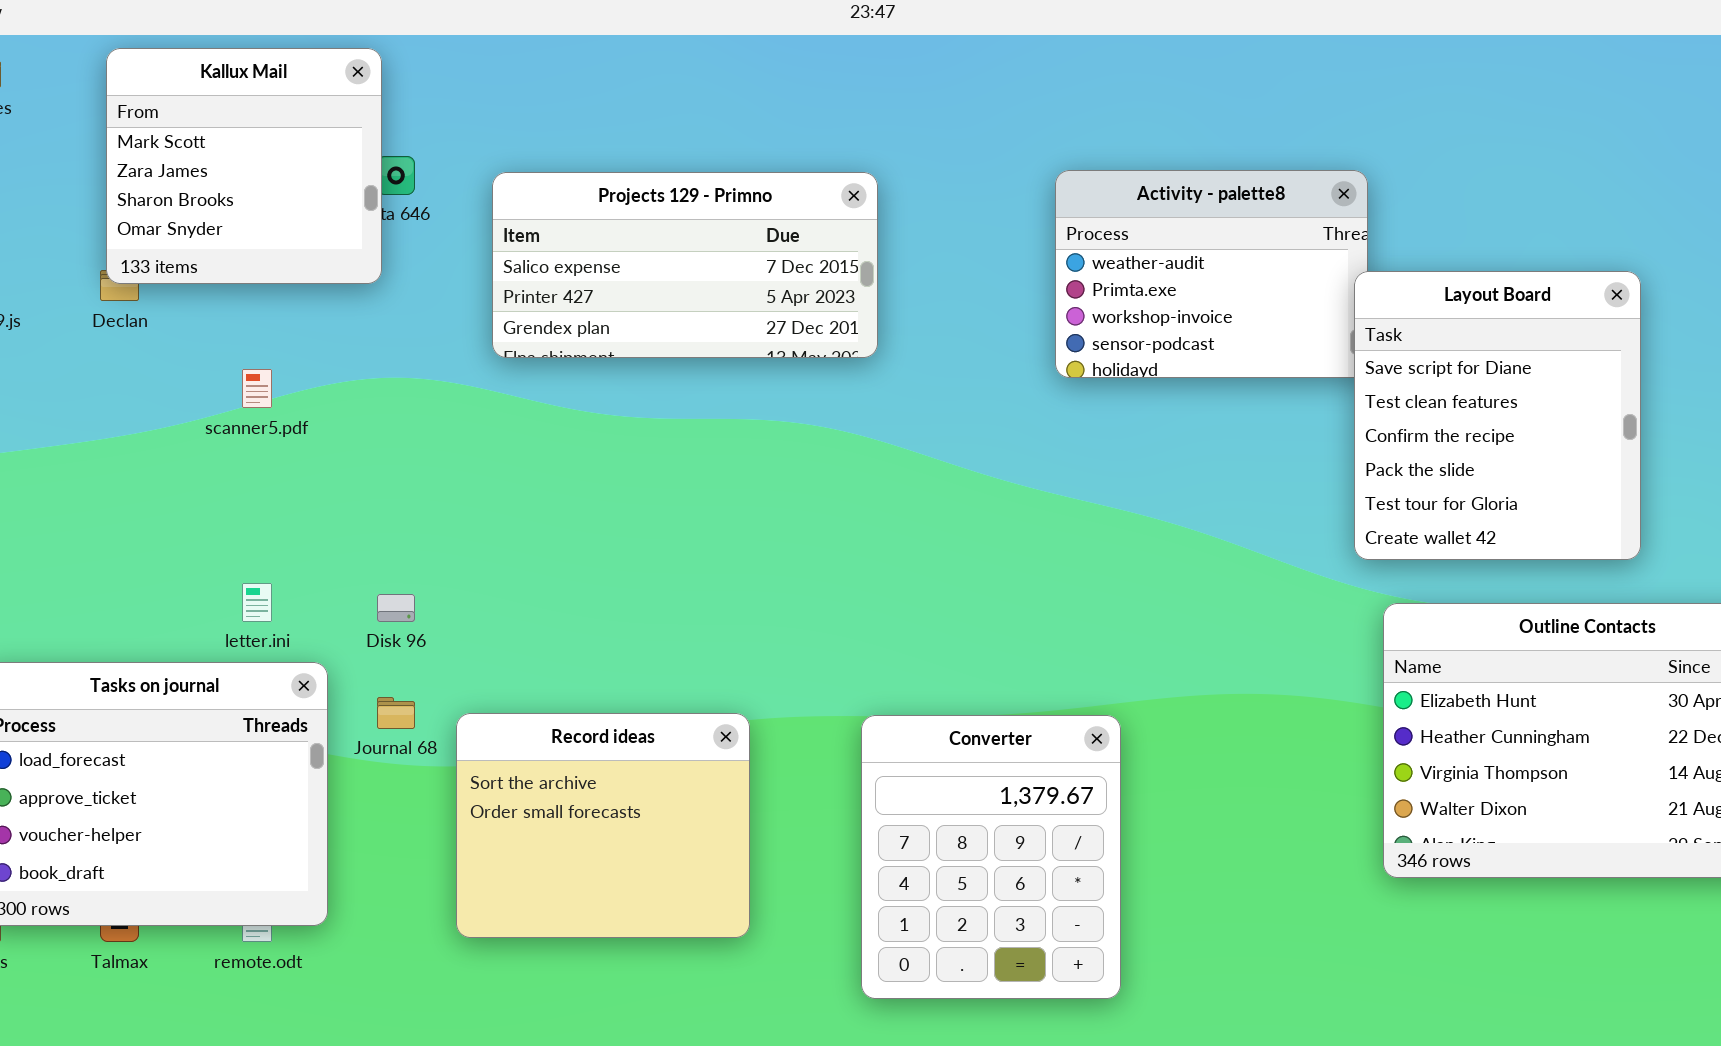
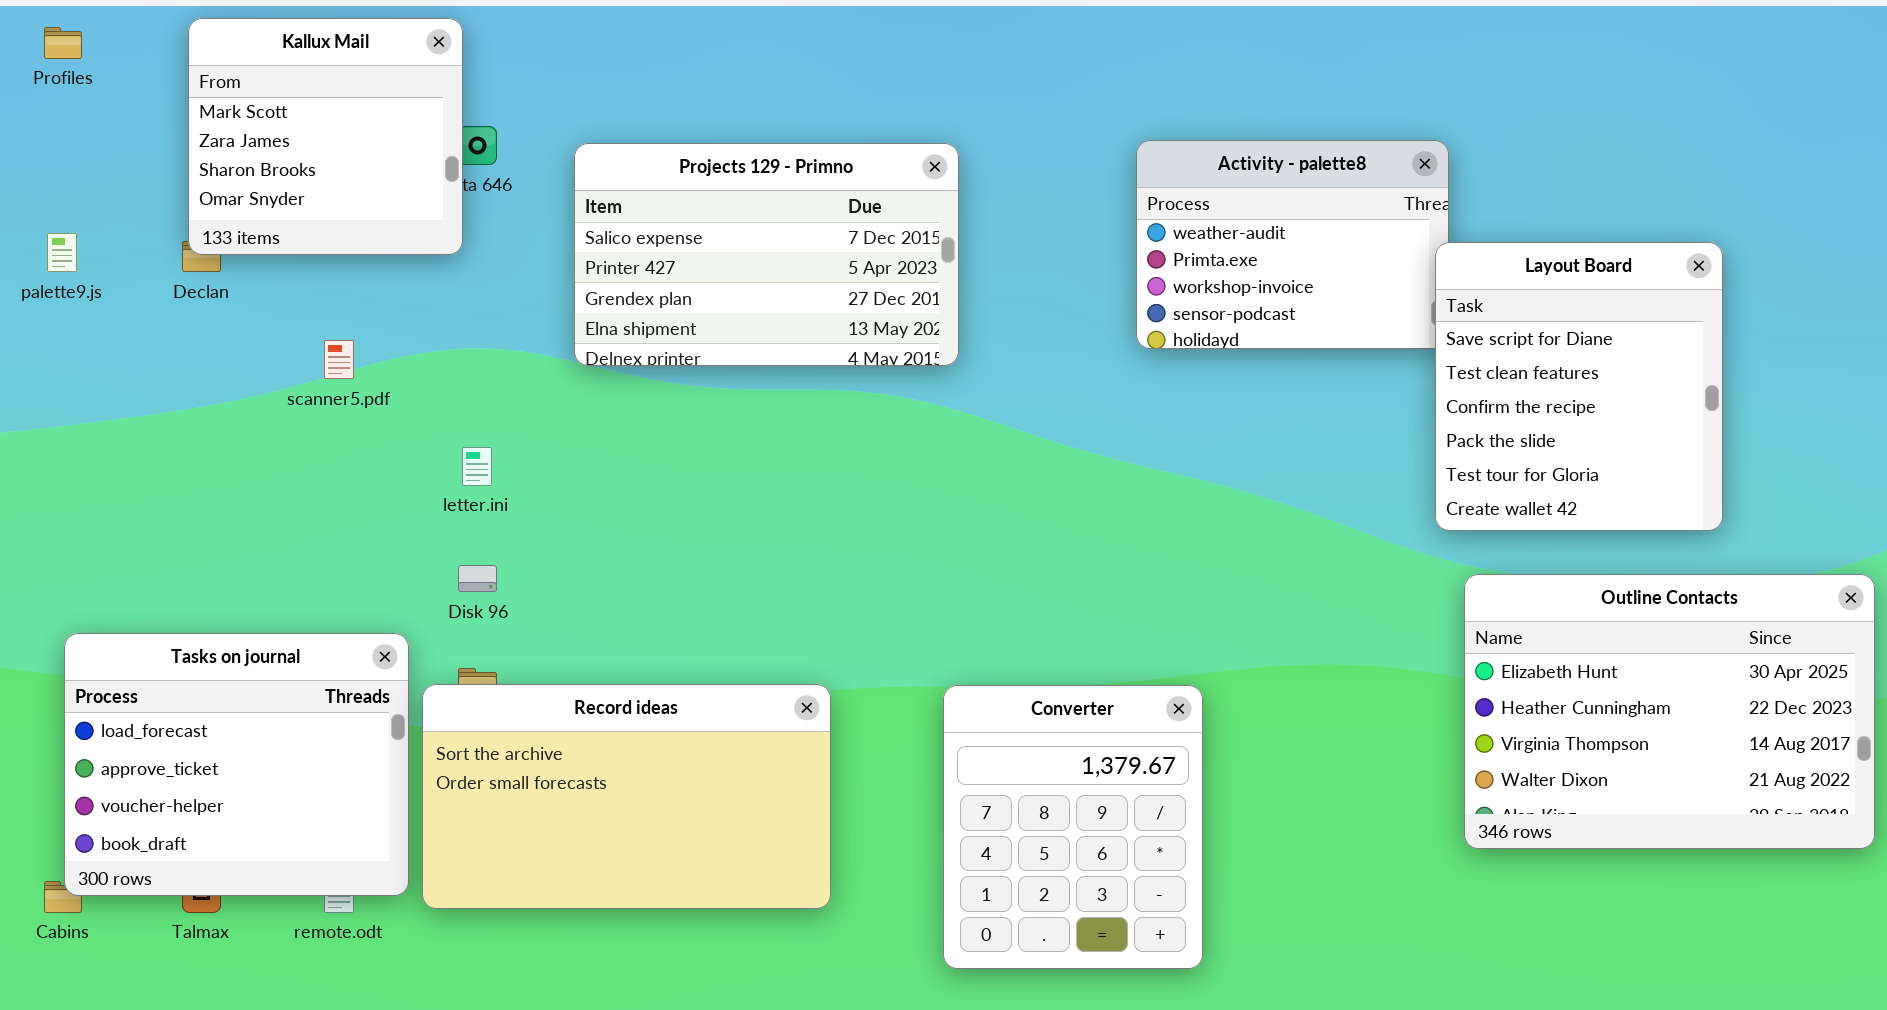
Projects 129 - Primno: [492,172,878,358] -> [574,143,959,366], resized
letter.ini: [242,583,272,622] -> [462,447,492,486], moved
Record ideas: [456,713,750,938] -> [422,684,831,909], resized

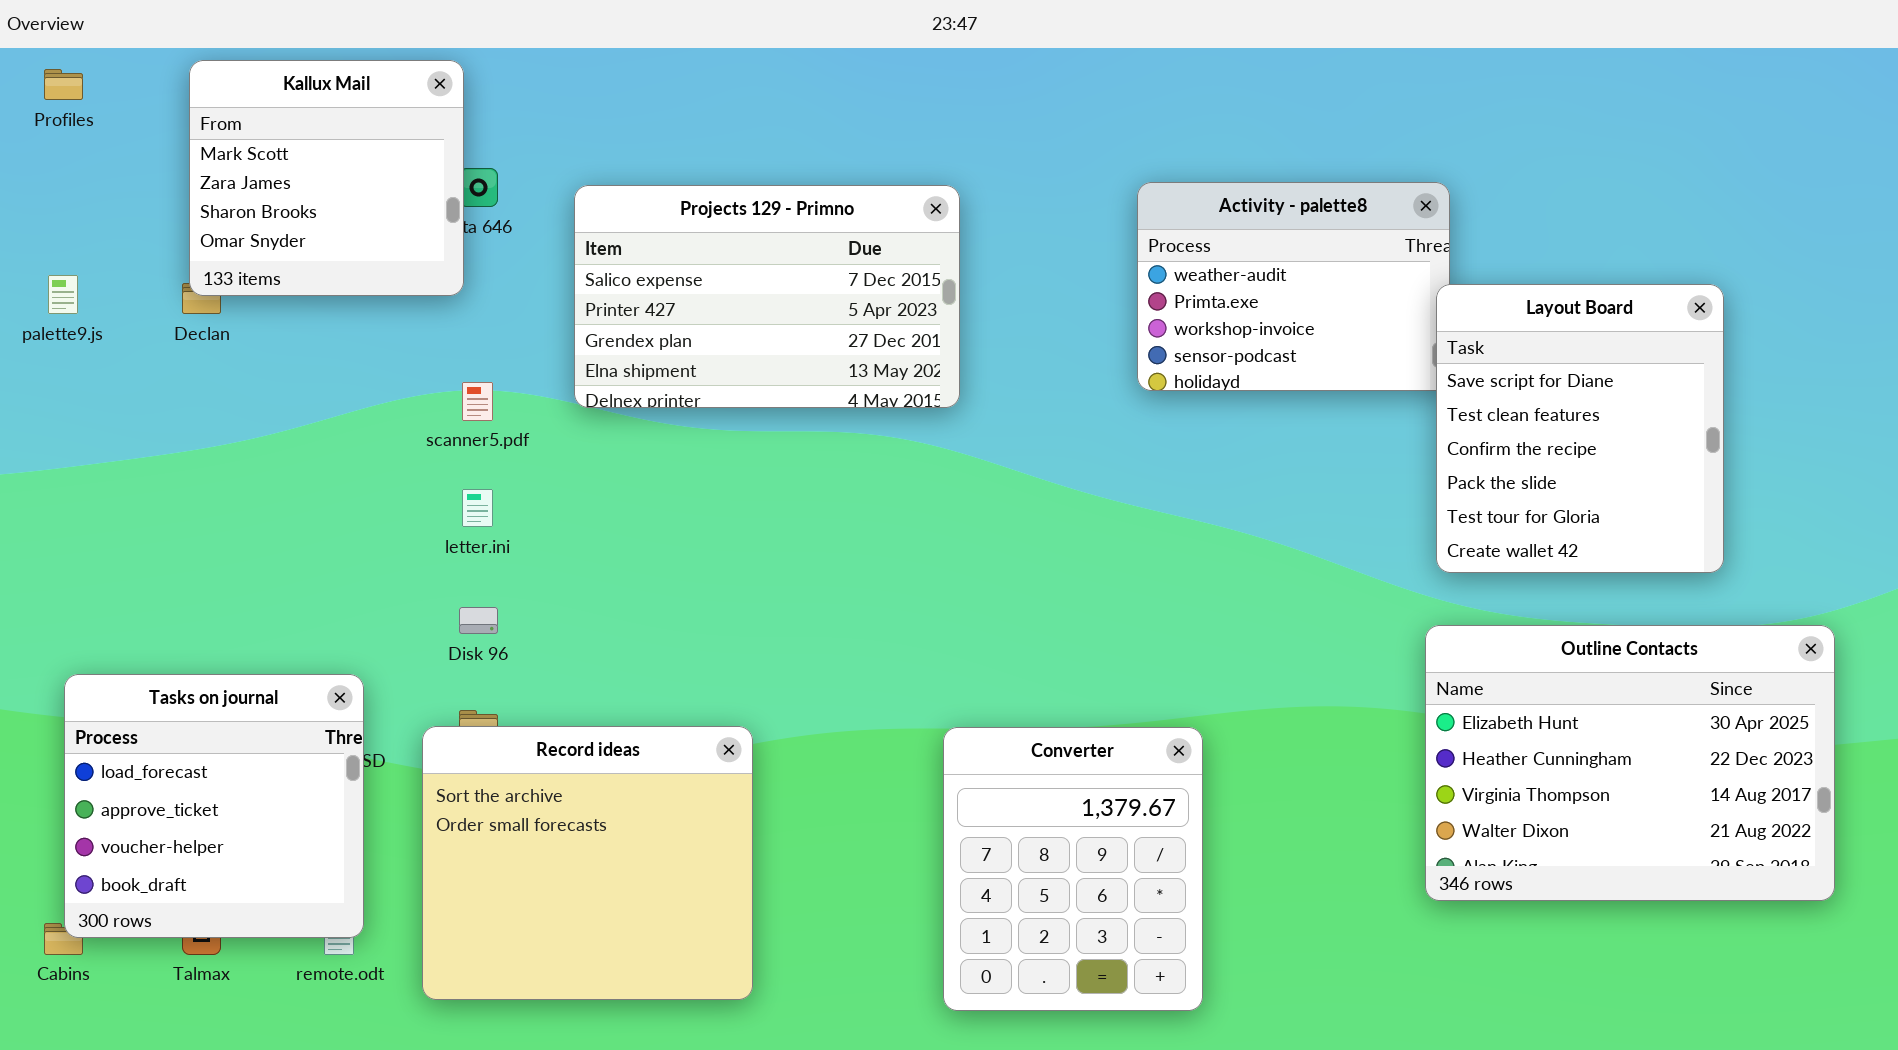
scanner5.pdf: [324,340,354,379] -> [462,382,493,421], moved
Outline Contacts: [1464,574,1875,849] -> [1425,625,1835,901], moved
Tasks on journal: [64,633,409,896] -> [64,674,364,938], resized
Record ideas: [422,684,831,909] -> [422,726,753,1000], resized

